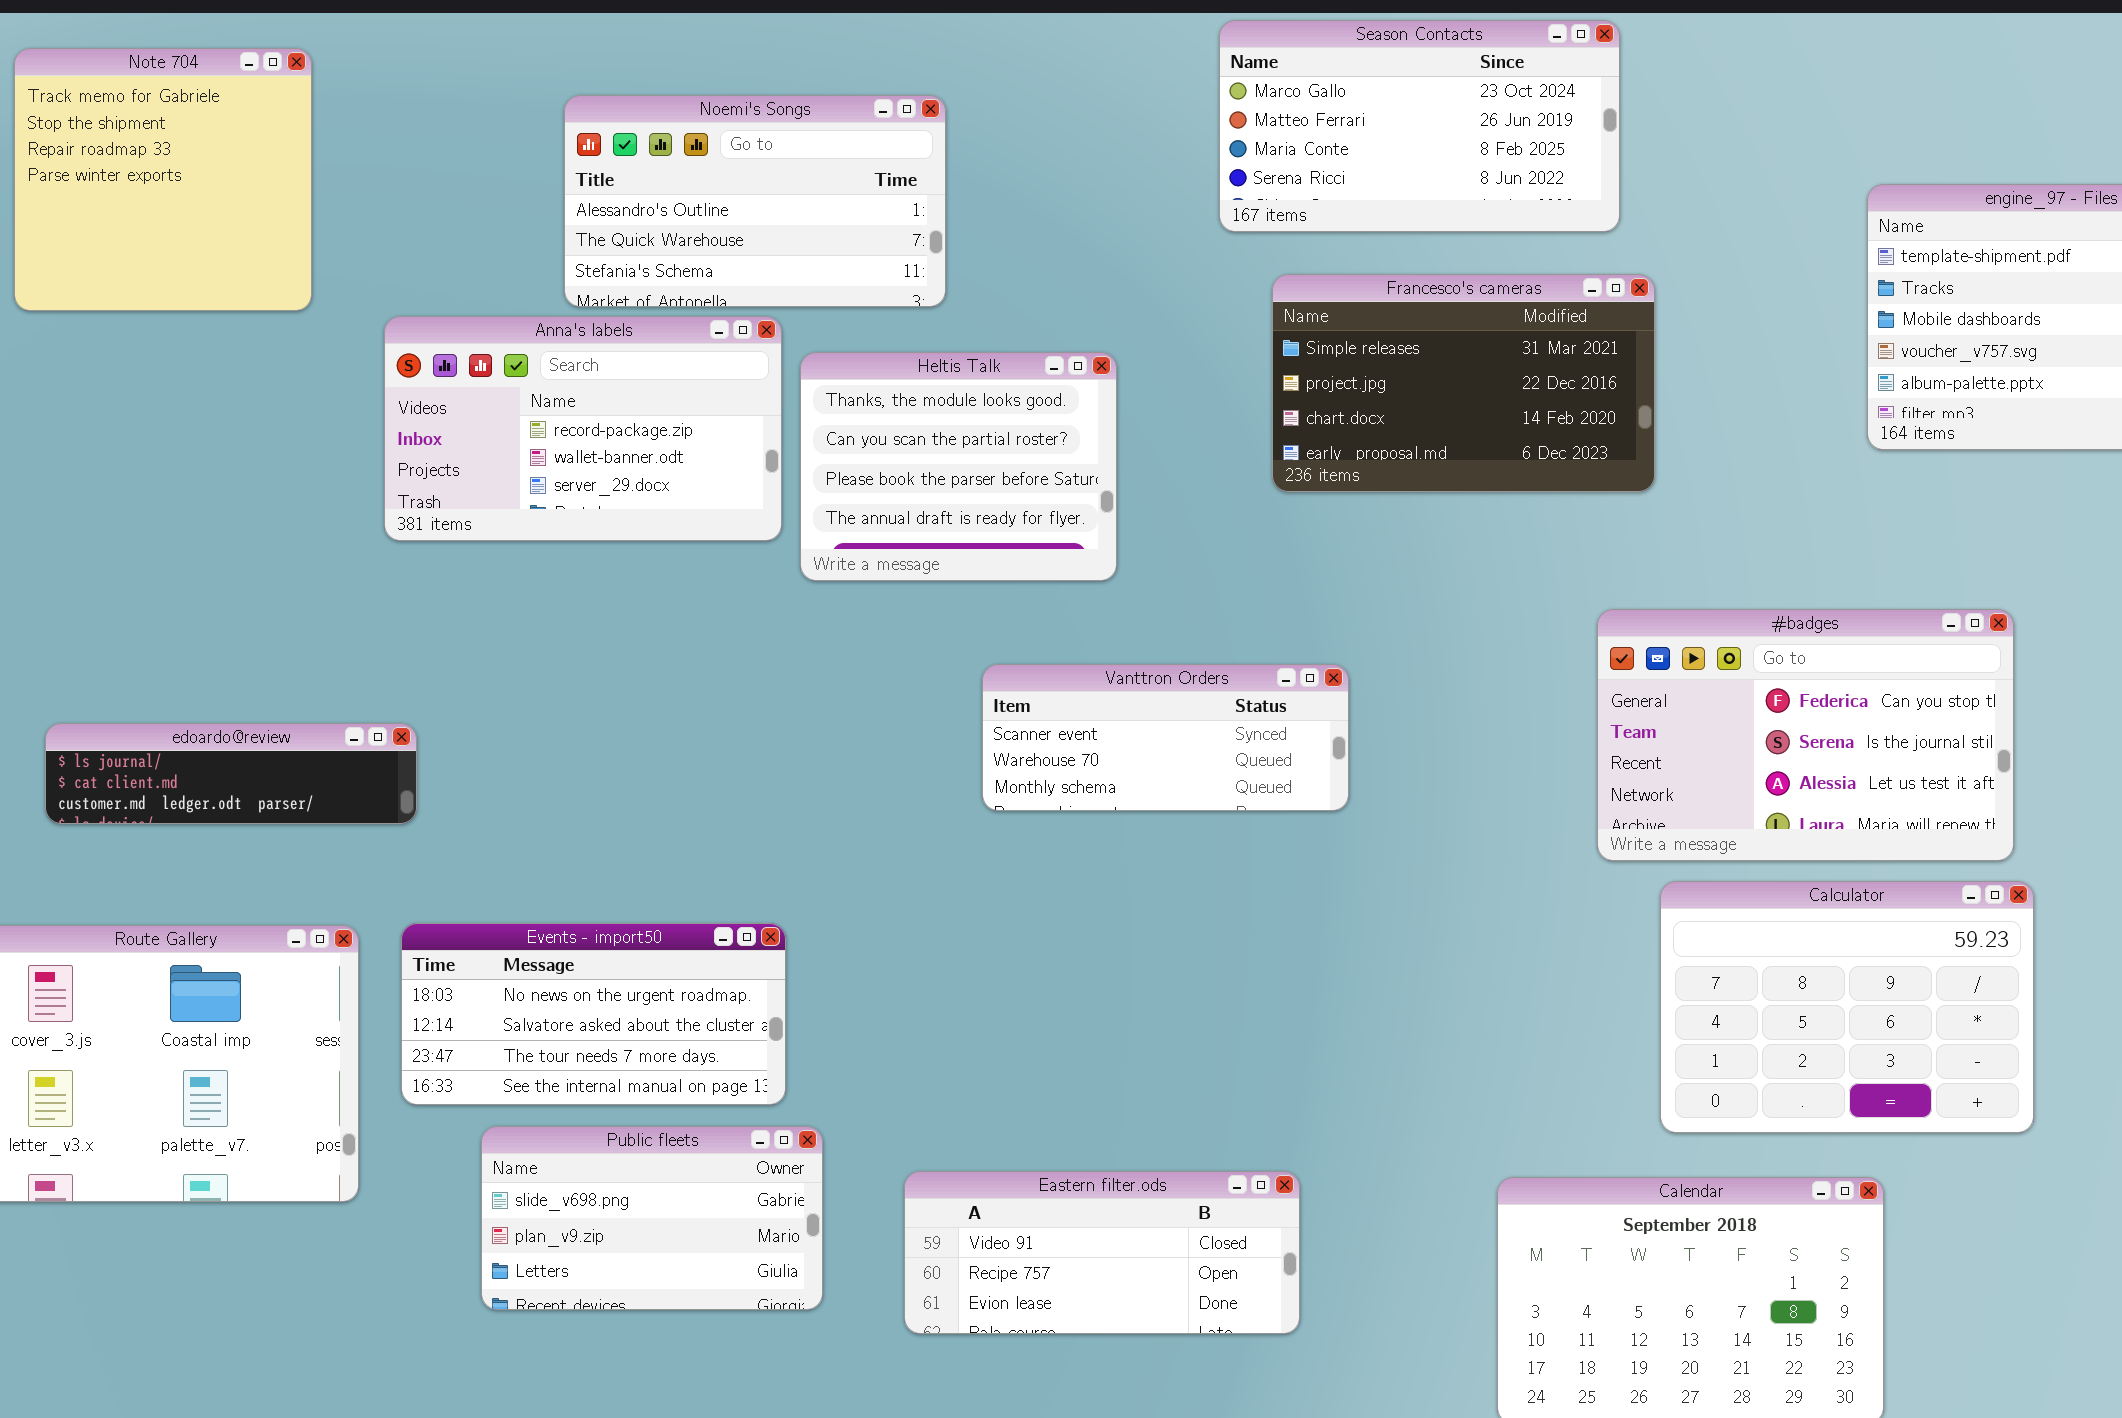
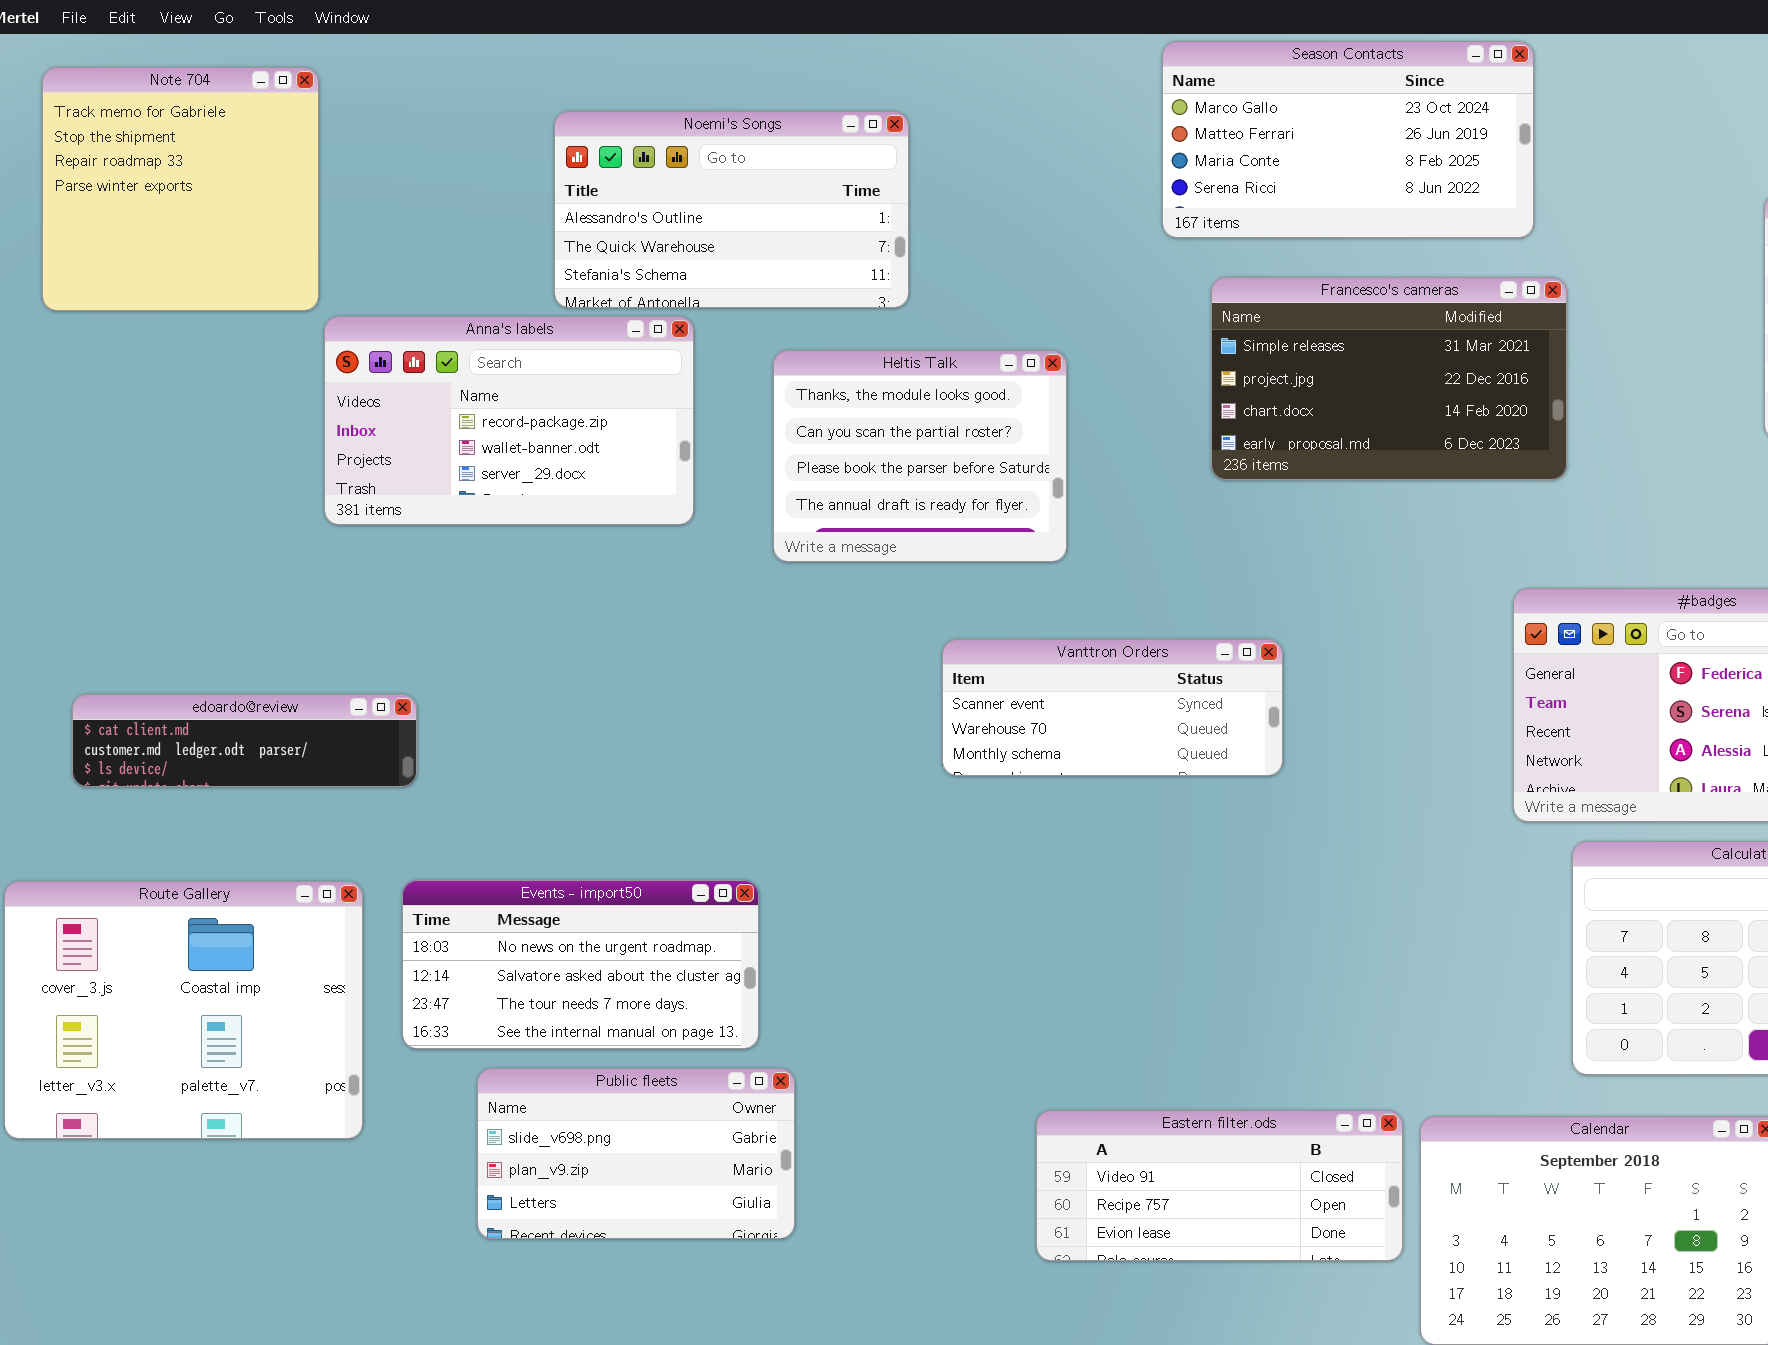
Anna's labels: [384,316,782,541] -> [324,316,694,525], moved
edoardo@review: [45,723,417,824] -> [72,694,417,787], scrolled down 1 row
Eastern filter.ods: [904,1171,1300,1334] -> [1036,1110,1403,1261], moved

